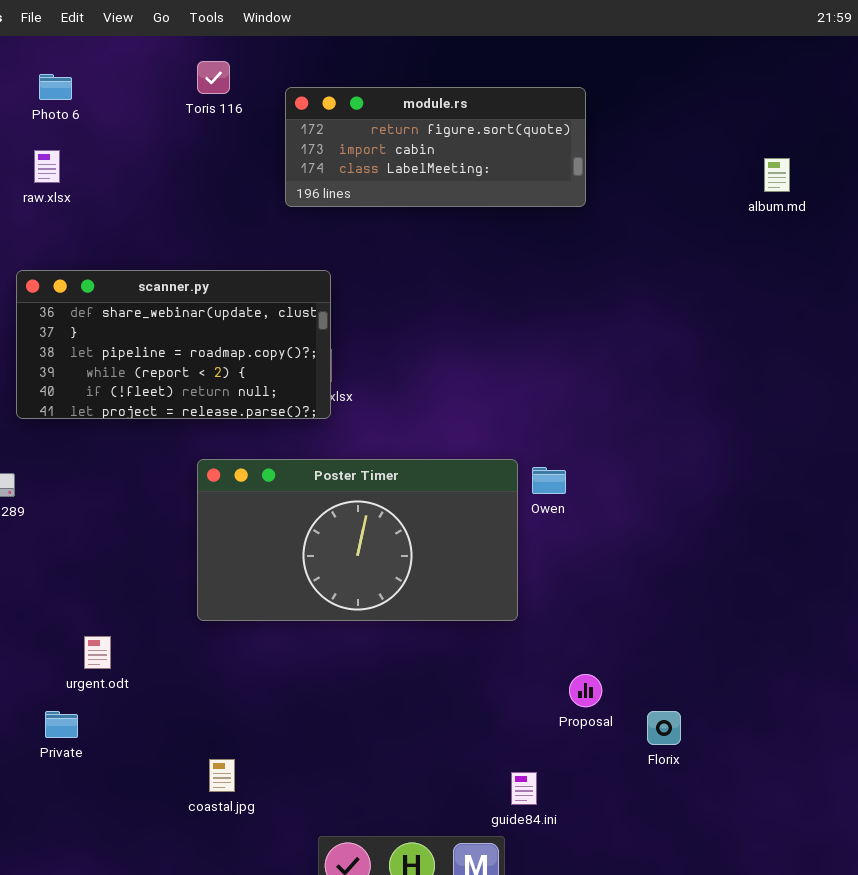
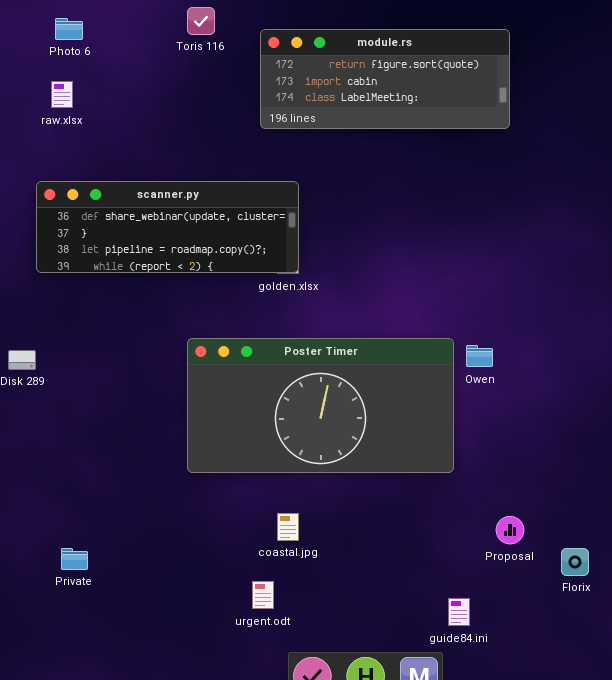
scanner.py: [16,270,331,419] -> [36,181,299,273], resized
urgent.odt: [84,636,111,669] -> [252,581,274,609], moved
coastal.jpg: [209,759,235,792] -> [277,513,299,541], moved

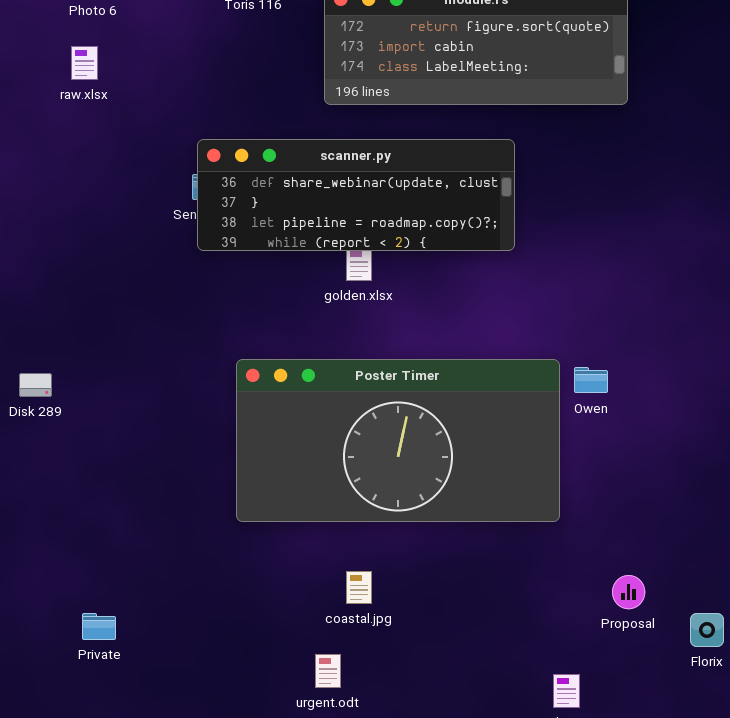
scanner.py: [36,181,299,273] -> [197,139,515,251], moved

